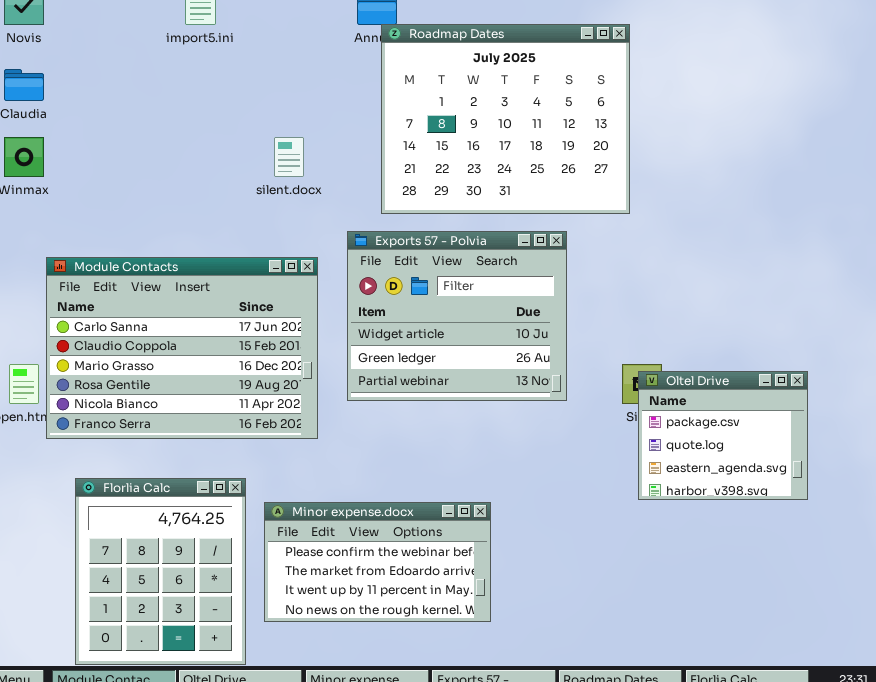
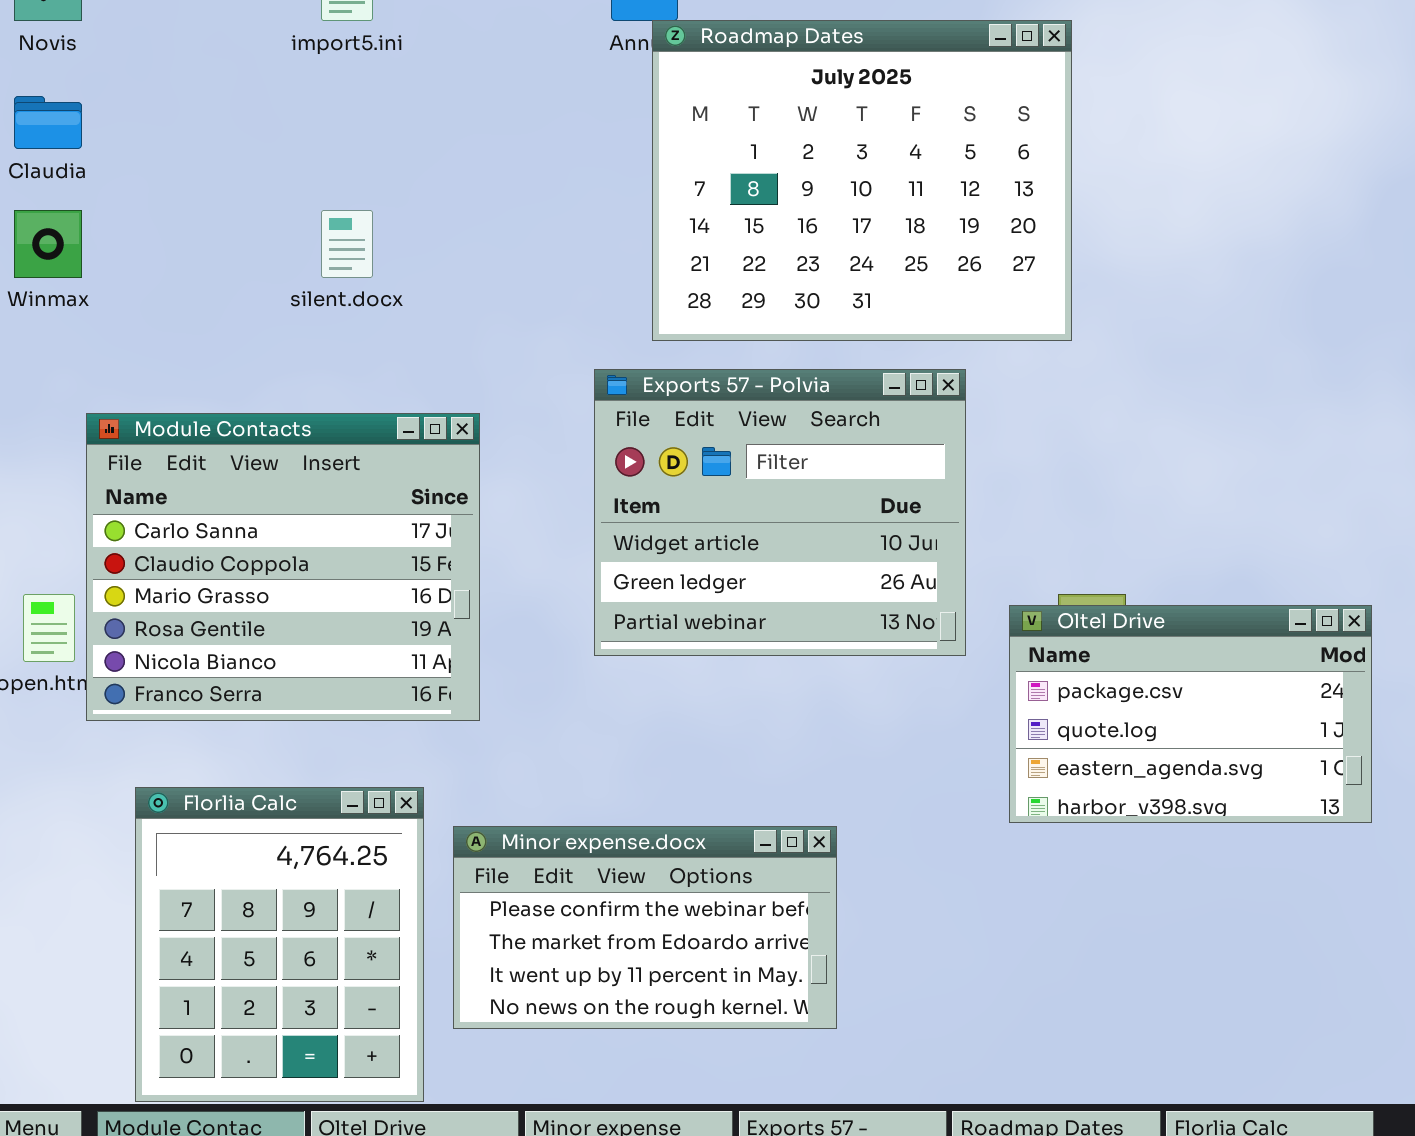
silent.docx: [274,137,304,177] -> [321,210,373,278], moved
Module Contacts: [46,257,318,439] -> [86,413,480,721], resized
Oltel Drive: [638,371,808,500] -> [1009,605,1372,823], resized

